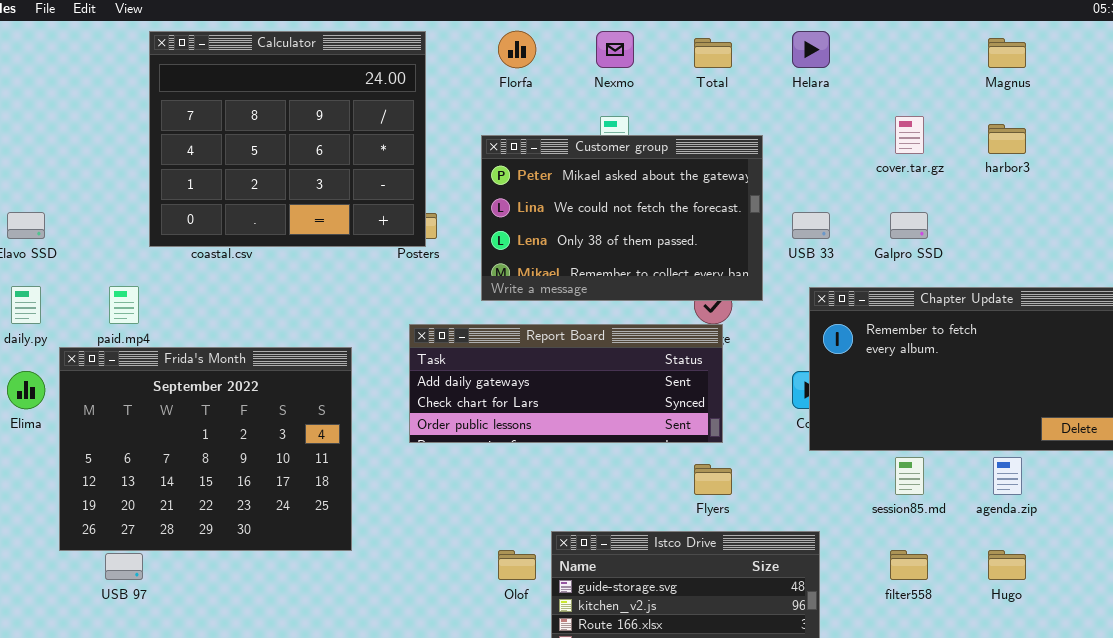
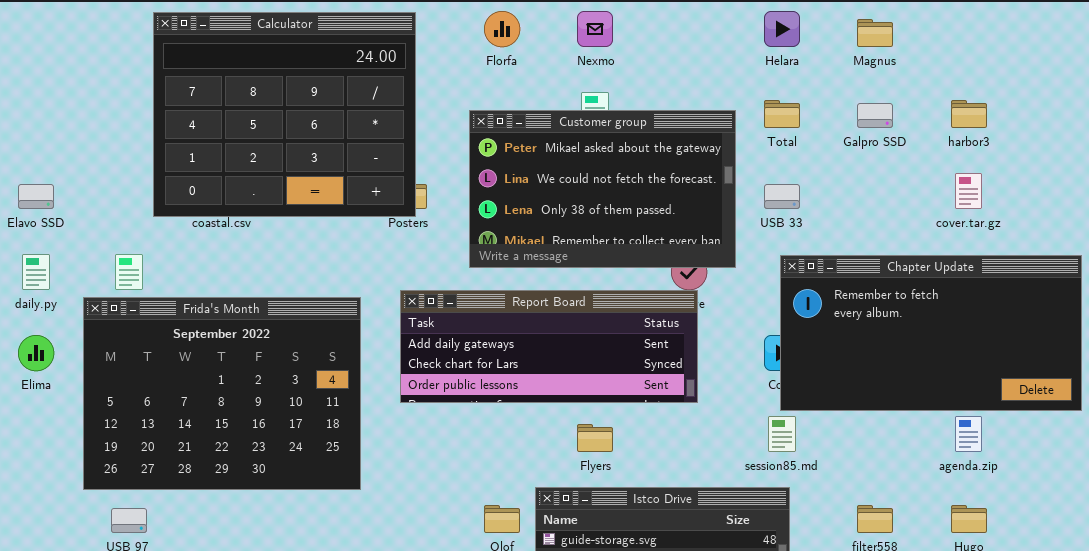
Total: [694,38,732,68] -> [764,100,800,128], moved
Magnus: [988,38,1026,68] -> [857,19,893,47], moved
cover.tar.gz: [895,116,924,154] -> [955,173,982,209], moved
Galpro SSD: [890,212,928,239] -> [857,103,893,128], moved
Frida's Month: [59,347,352,551] -> [83,297,361,490], moved
session85.md: [895,457,924,495] -> [768,416,796,452], moved
Flyers: [694,464,732,495] -> [577,424,613,452], moved

